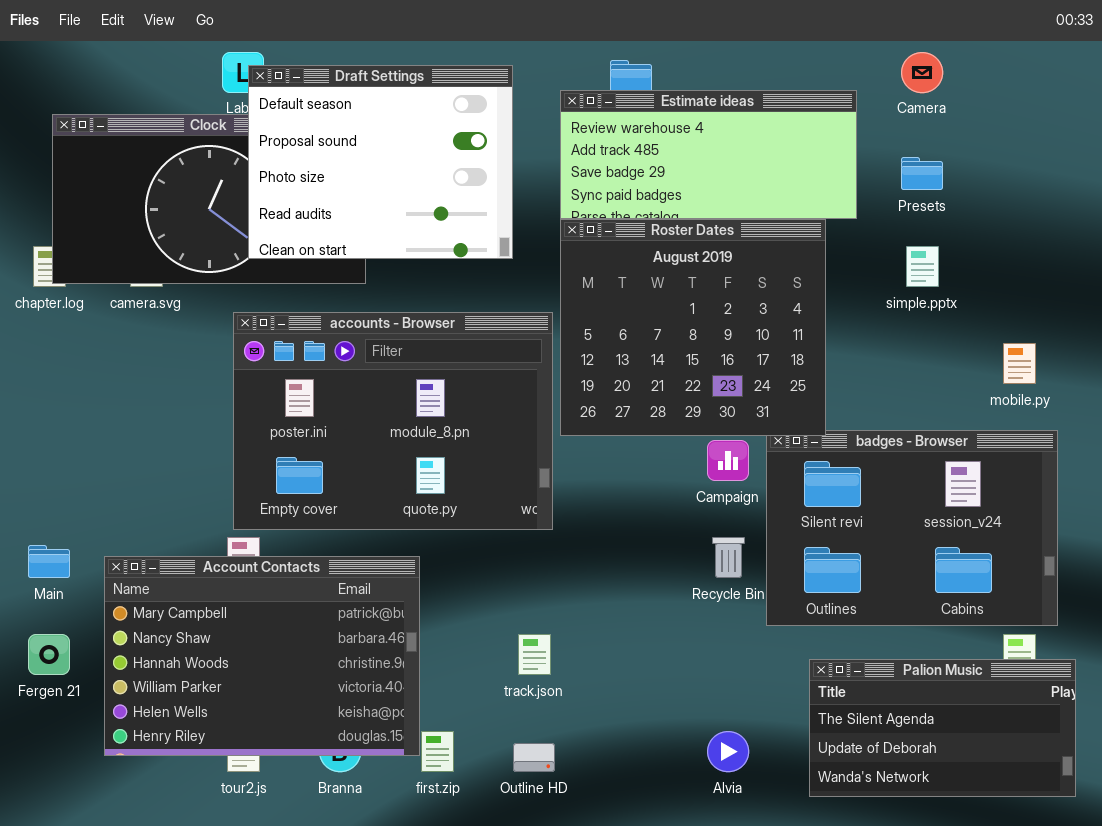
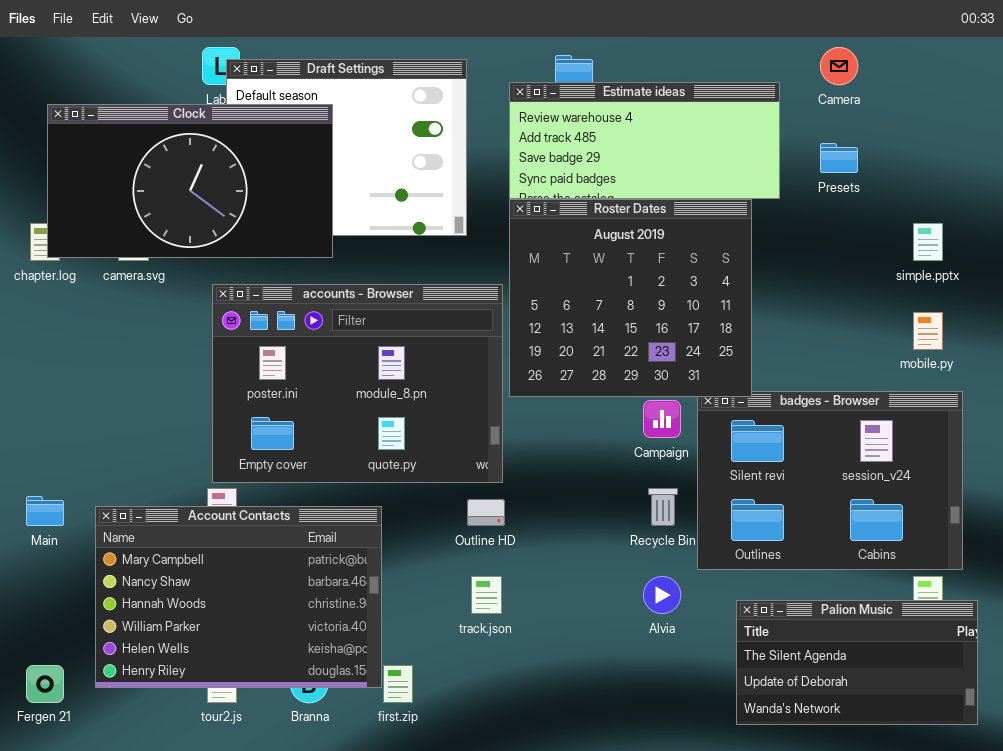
Clock: [52,114,366,284] -> [47,104,333,258], raised
simple.pptx: [906,246,939,287] -> [913,223,943,261], moved
Fergen 21: [28,634,70,675] -> [26,665,64,703], moved
Alvia: [707,731,749,772] -> [643,576,681,614], moved
Outline HD: [513,743,555,772] -> [467,499,505,526], moved

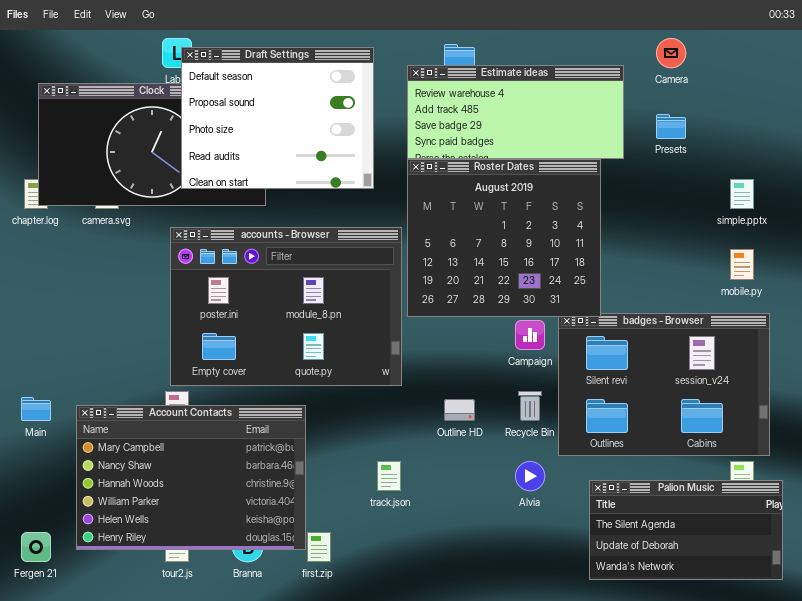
Draft Settings: [226,59,467,236] -> [181,47,374,189], raised
Outline HD: [467,499,505,526] -> [444,399,475,421], moved

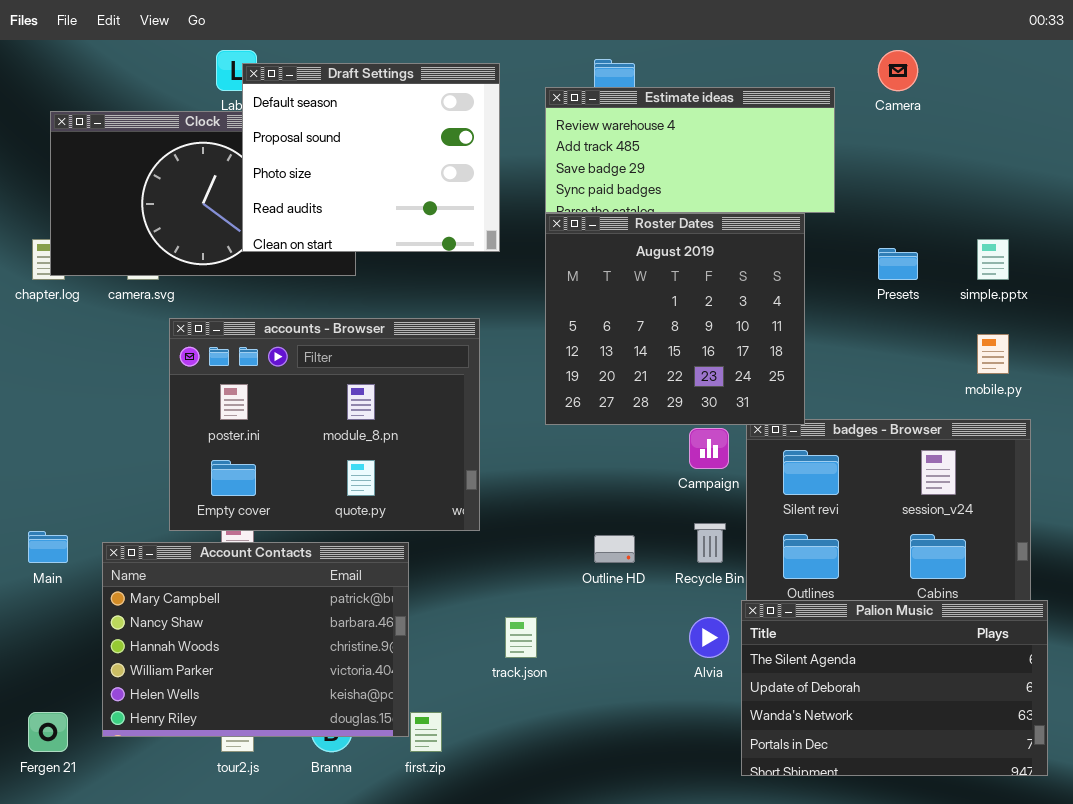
Presets: [656,114,686,139] -> [878,248,918,280], moved
accounts - Browser: [170,227,402,386] -> [169,318,480,531], moved
Palion Music: [589,480,783,580] -> [741,600,1048,776], resized

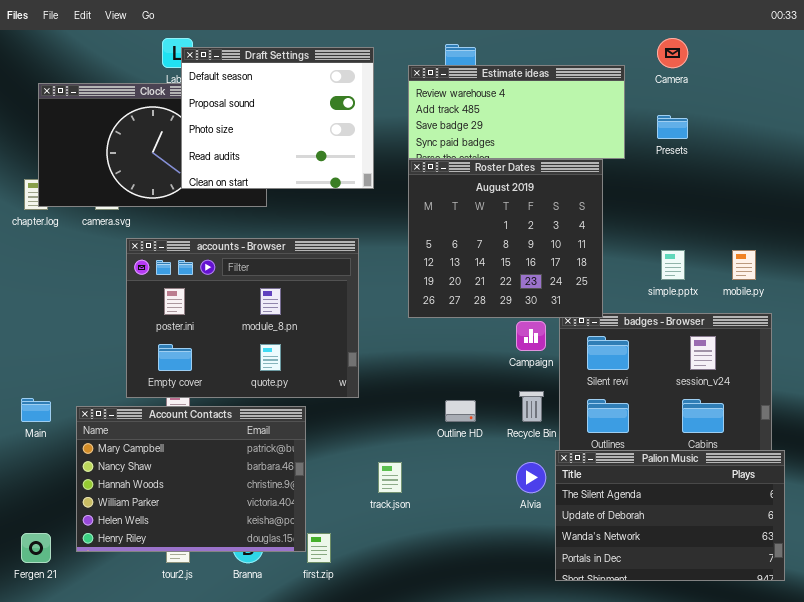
simple.pptx: [977,239,1009,280] -> [661,250,685,280], moved
Presets: [878,248,918,280] -> [657,115,688,139], moved

